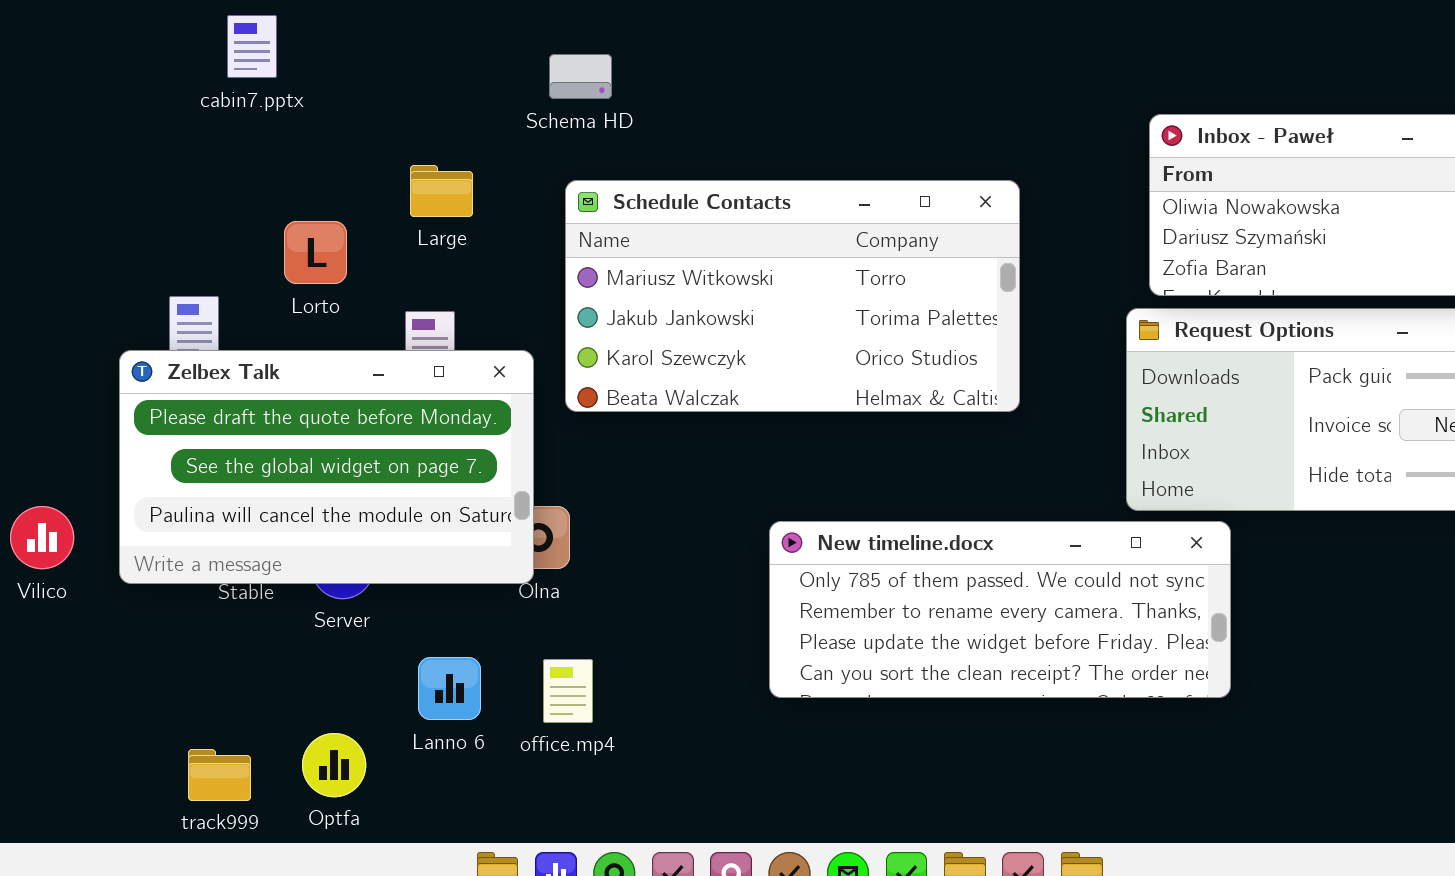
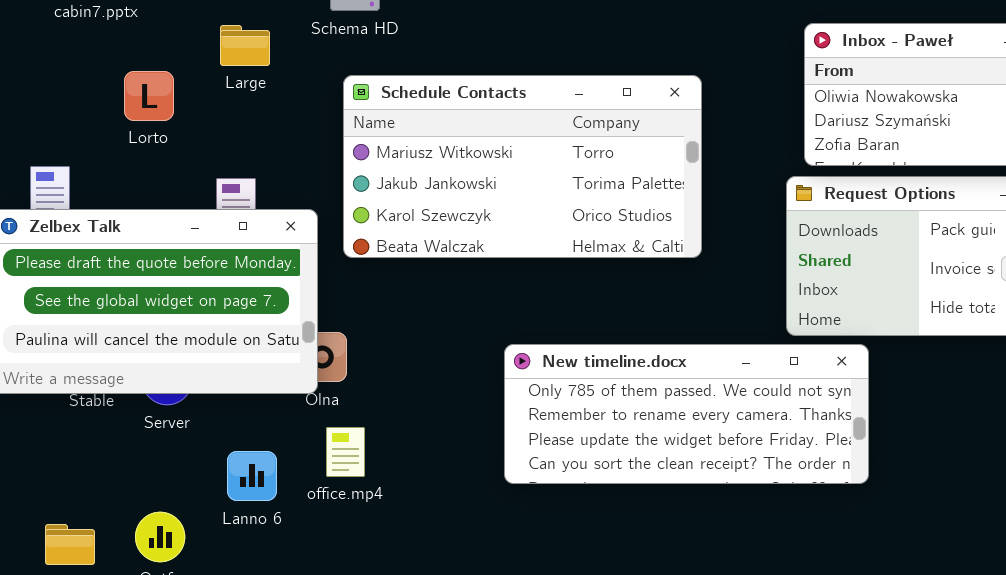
Large: [410,165,473,217] -> [220,25,270,66], moved
Lorto: [284,221,347,284] -> [124,71,174,121], moved
office.mp4: [543,659,593,723] -> [326,427,365,477], moved

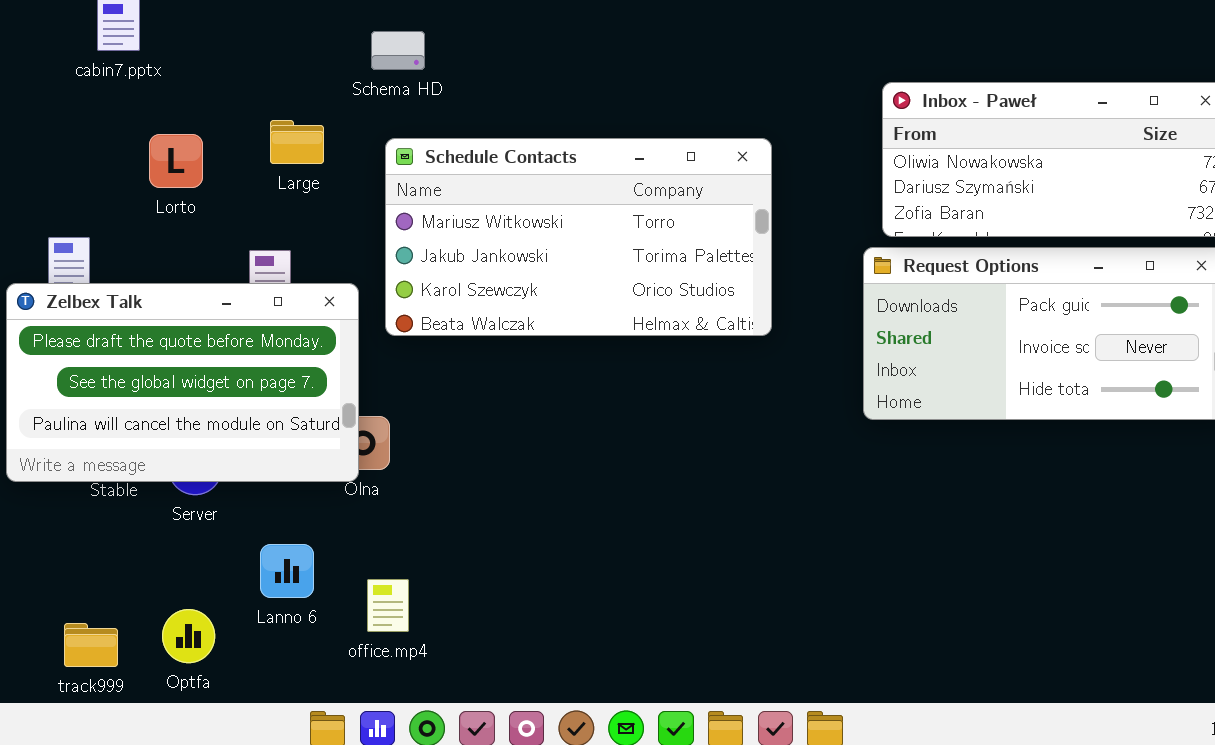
Large: [220,25,270,66] -> [270,120,324,164], moved
New timeline.docx: [504,344,869,484] -> none, closed
office.mp4: [326,427,365,477] -> [367,579,409,632], moved

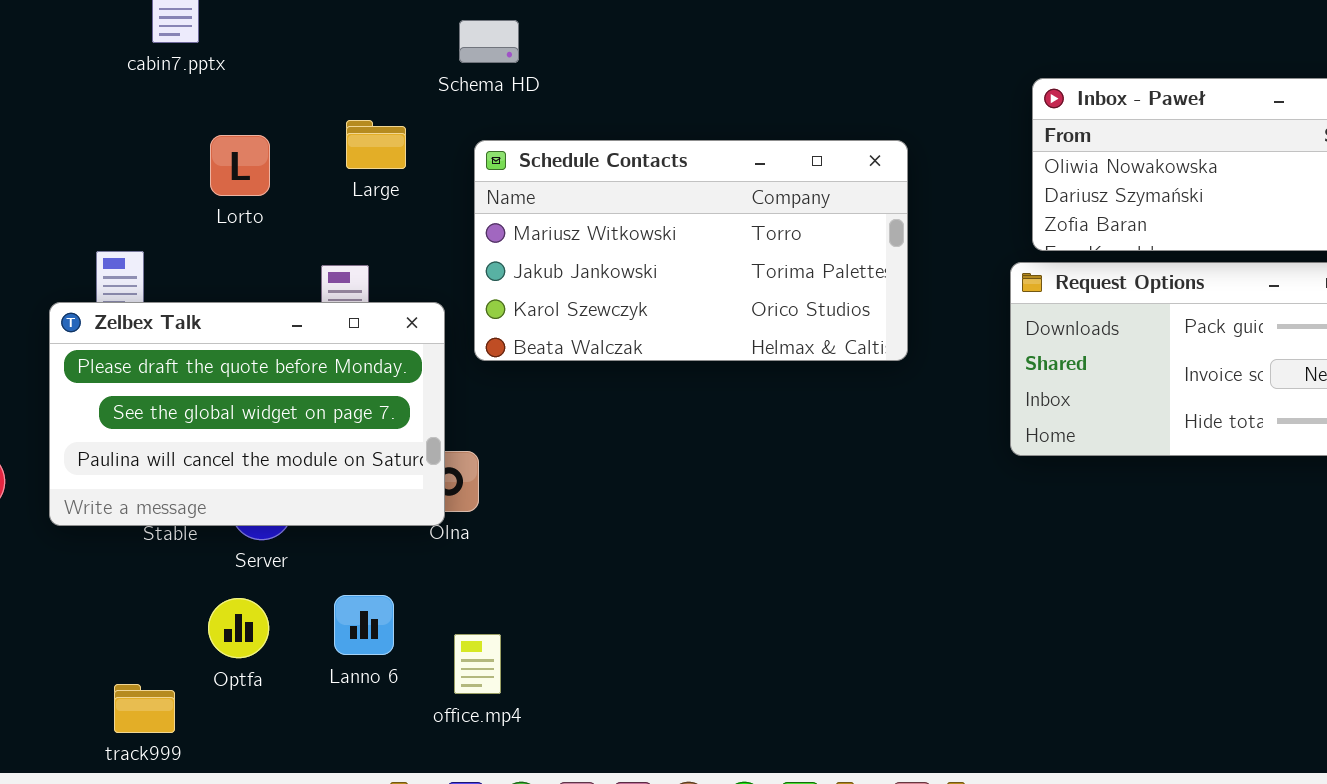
Optfa: [162,609,215,663] -> [208,598,269,658], moved

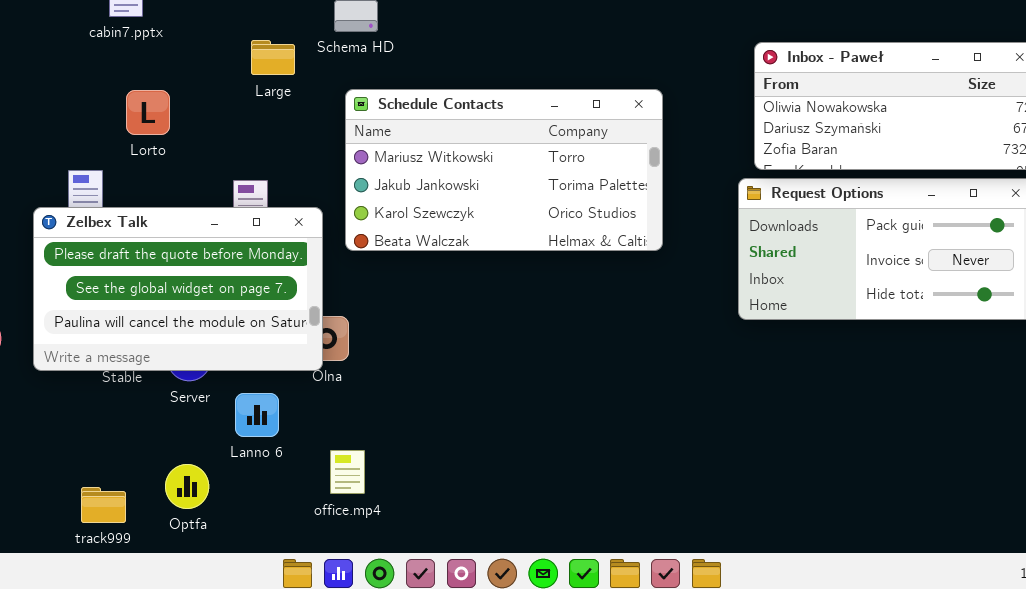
Large: [346,120,406,169] -> [251,40,295,75], moved
Lorto: [210,135,270,196] -> [126,90,170,135], moved
Lanno 6: [334,595,394,655] -> [235,393,279,437], moved
Optfa: [208,598,269,658] -> [165,464,209,509], moved

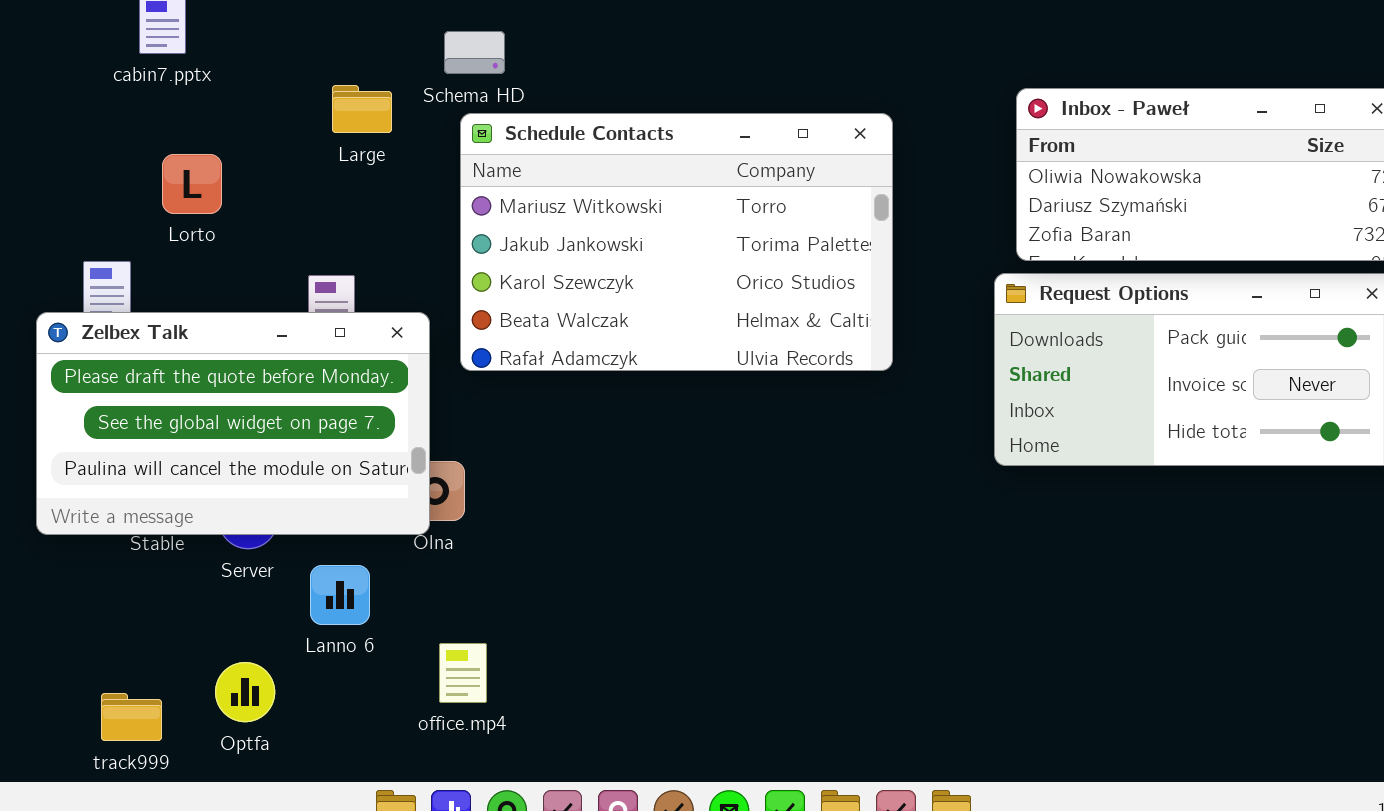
Schedule Contacts: [345,89,663,251] -> [460,113,893,371], resized

